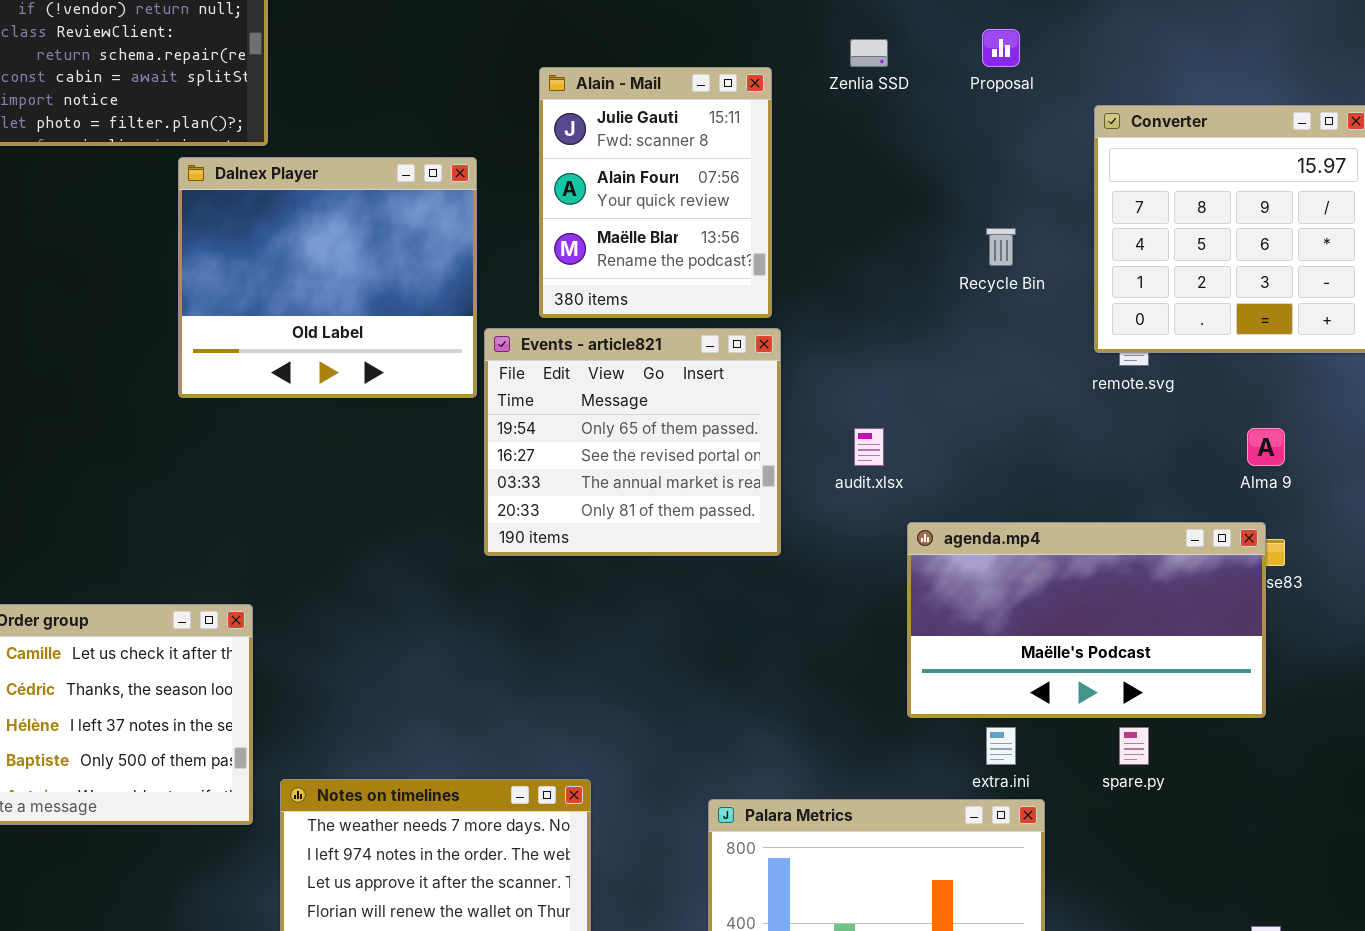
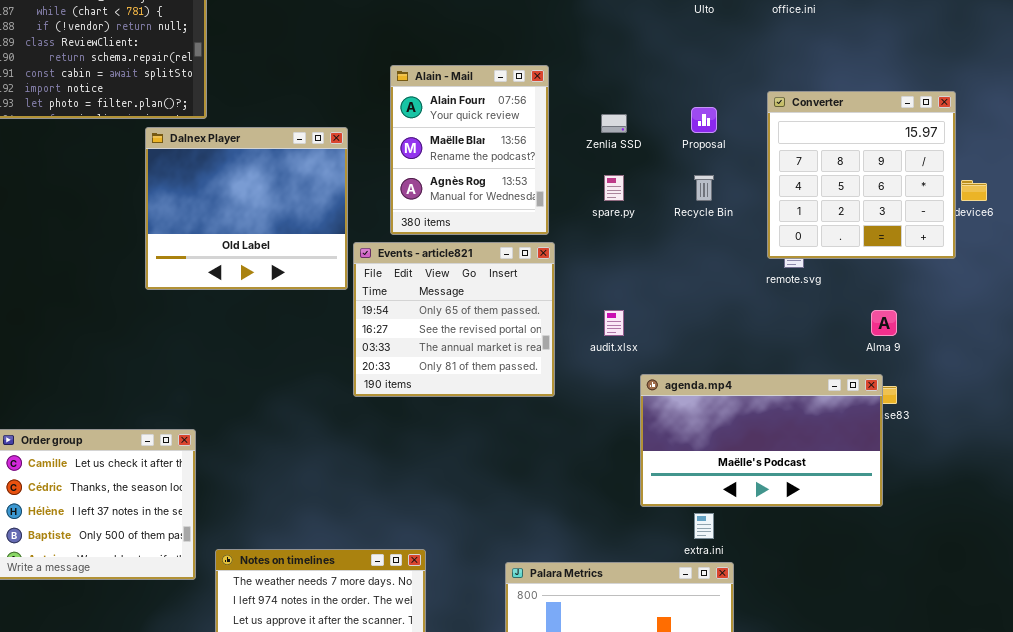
Proposal: [982,29,1020,67] -> [691,107,717,133], moved
Zenlia SSD: [850,39,888,67] -> [601,114,627,133], moved
Alain - Mail: [539,67,772,318] -> [390,65,549,235], scrolled down 1 row
spare.py: [1119,727,1149,765] -> [604,175,624,201], moved

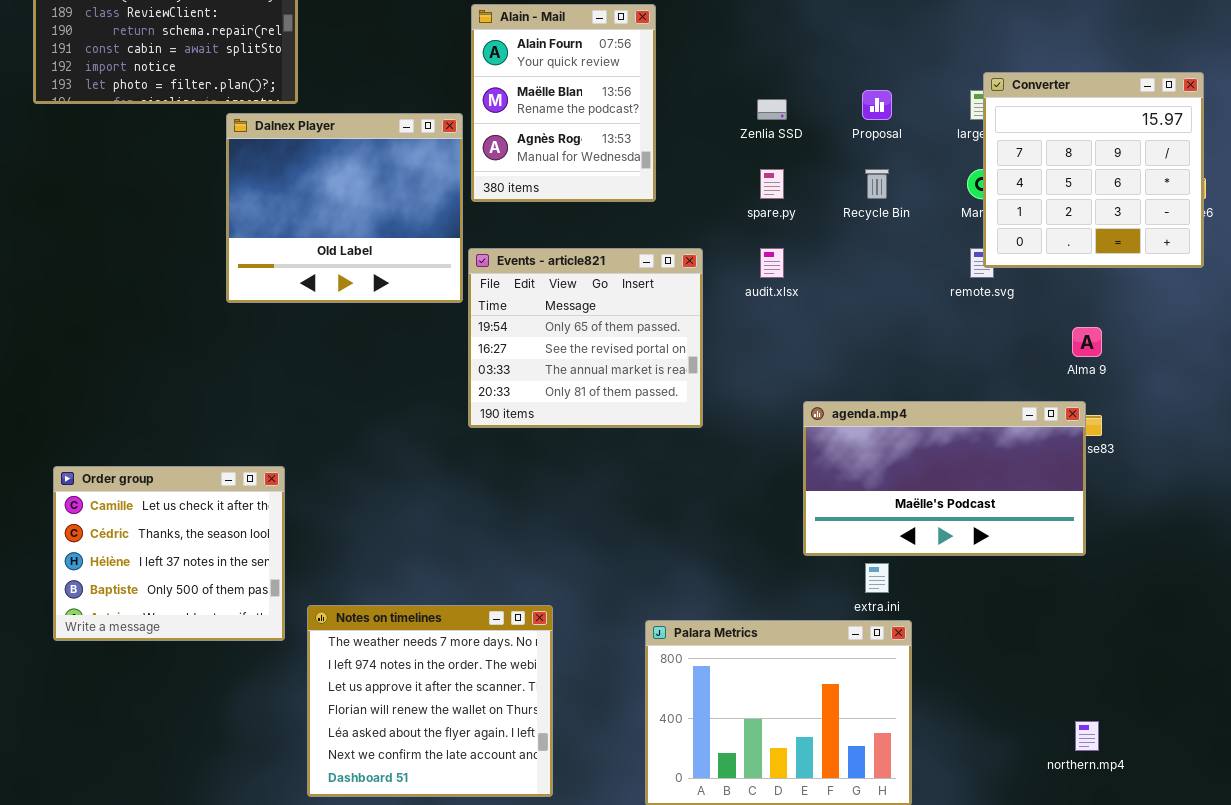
Alain - Mail: [390,65,549,235] -> [471,4,656,202], moved
Converter: [767,91,956,259] -> [983,72,1204,268], moved
audit.xlsx: [604,310,624,336] -> [760,248,784,278], moved

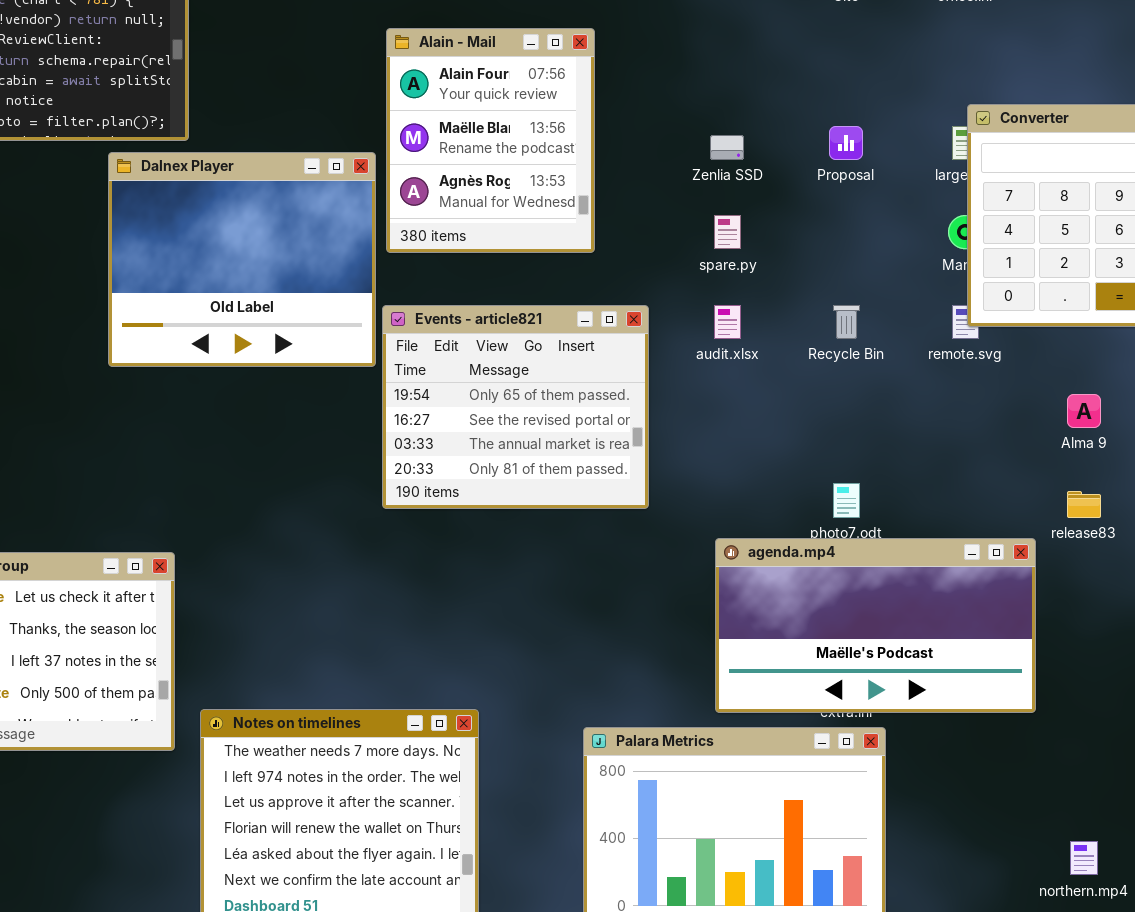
Recycle Bin: [865,169,889,199] -> [833,305,860,339], moved
agenda.mp4: [803,401,1086,556] -> [715,538,1036,713], moved

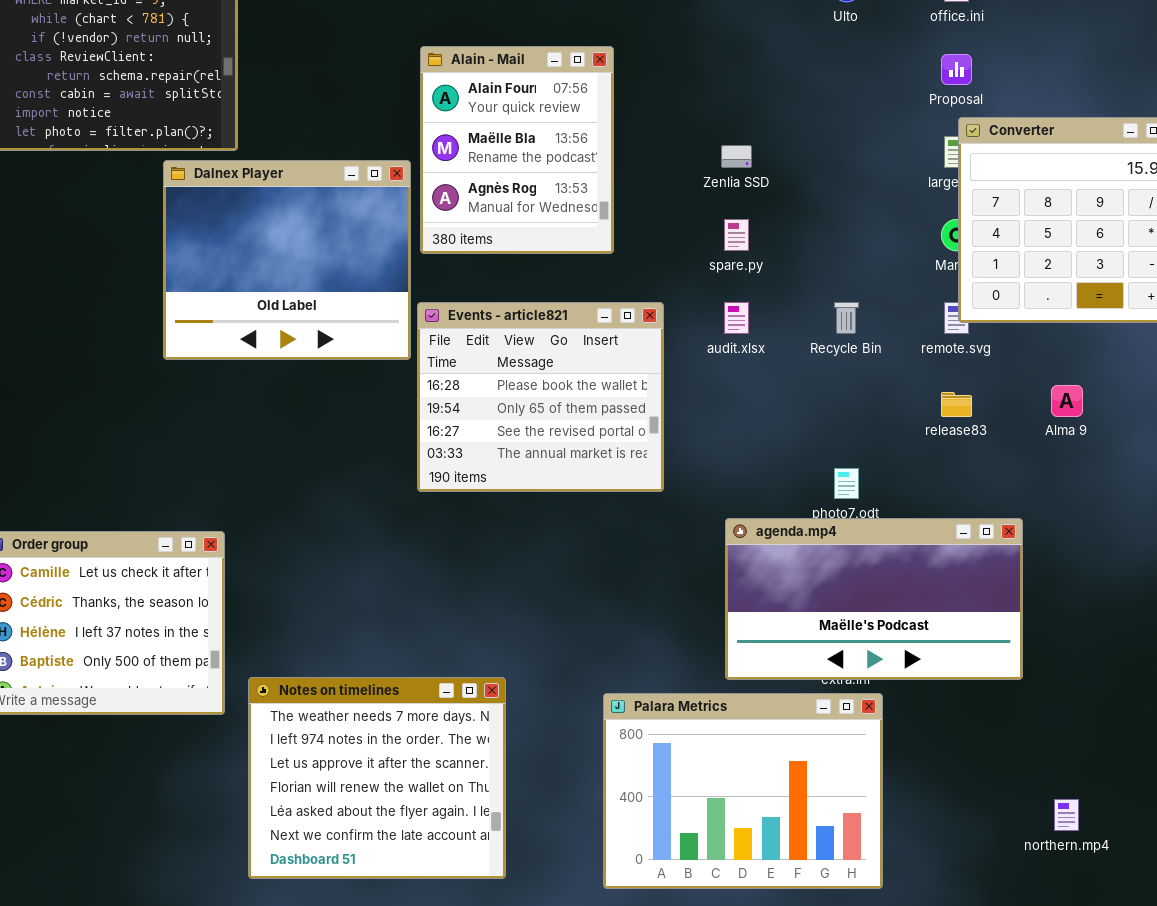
Proposal: [829,126,863,160] -> [941,54,972,85], moved
Events - article821: [382,305,649,509] -> [417,302,664,492], scrolled up 1 row
release83: [1067,491,1101,518] -> [941,392,972,417], moved

